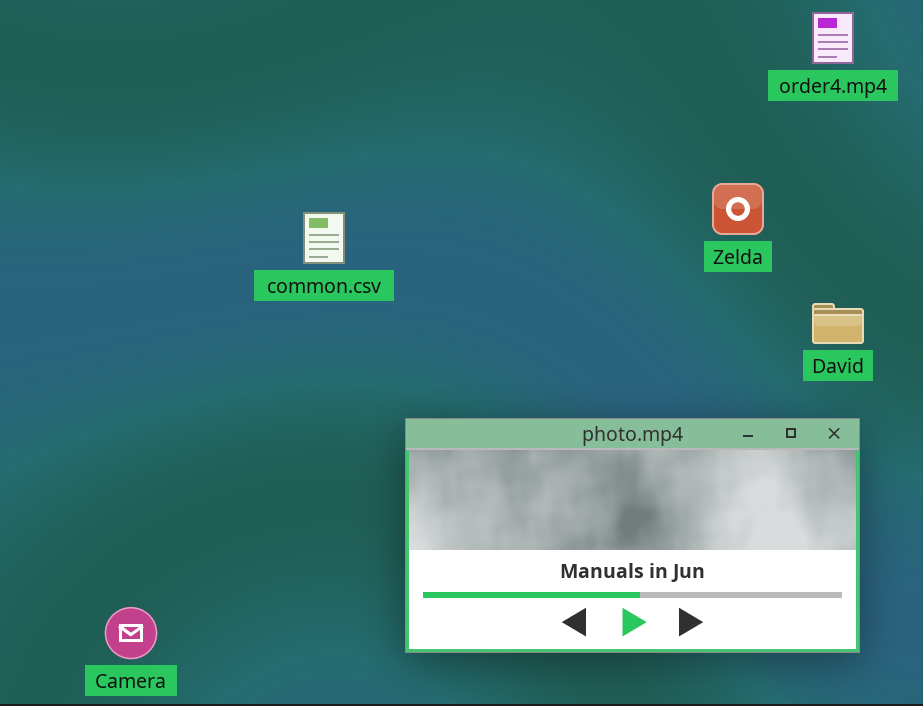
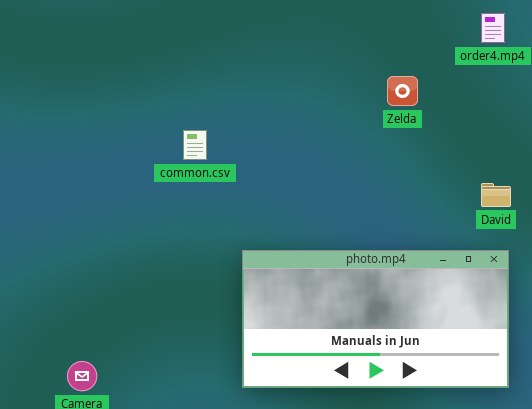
Zelda: [712,183,764,235] -> [387,76,418,106], moved

